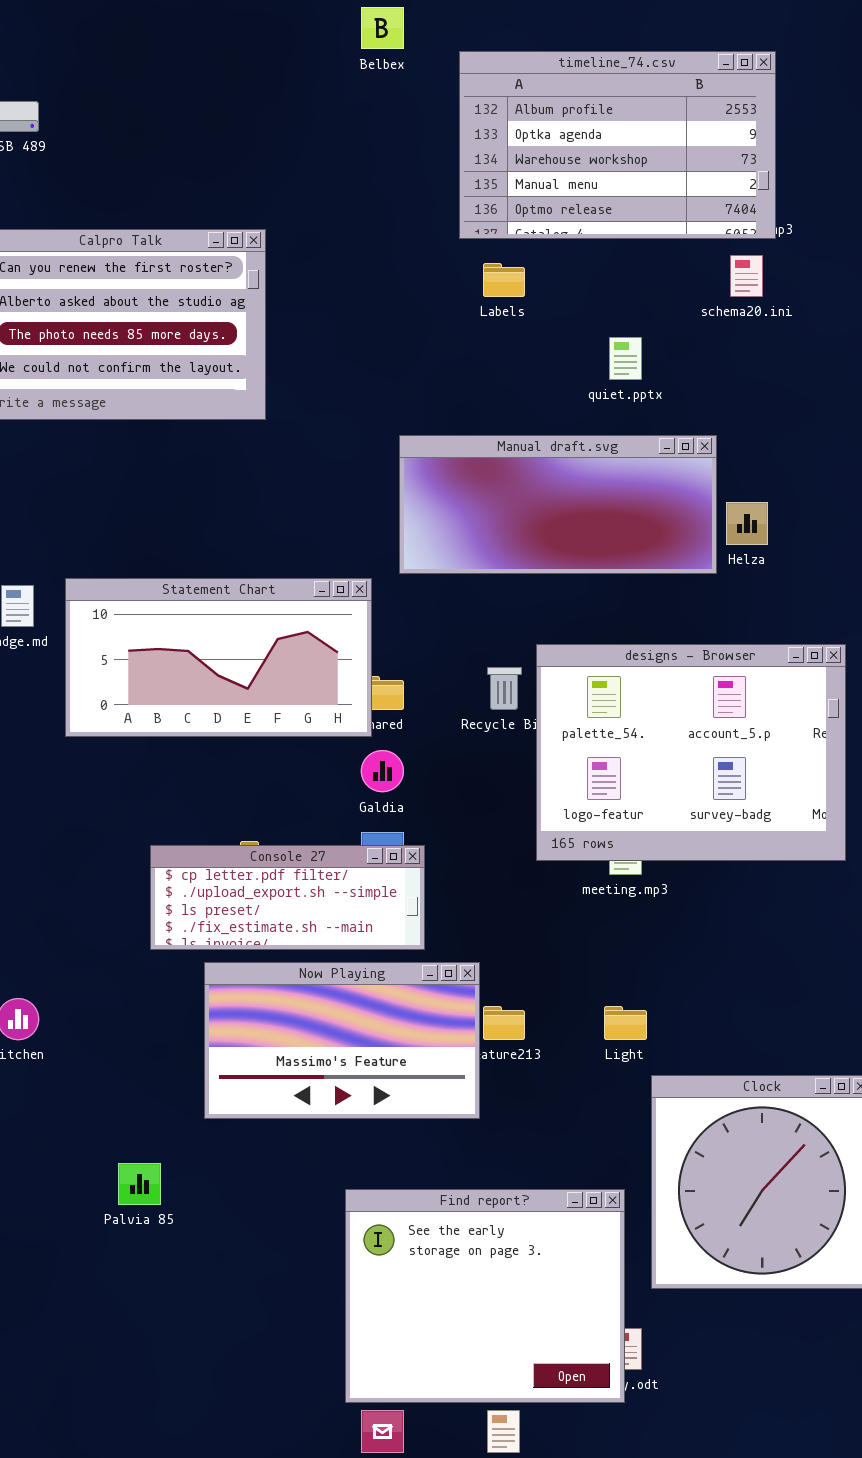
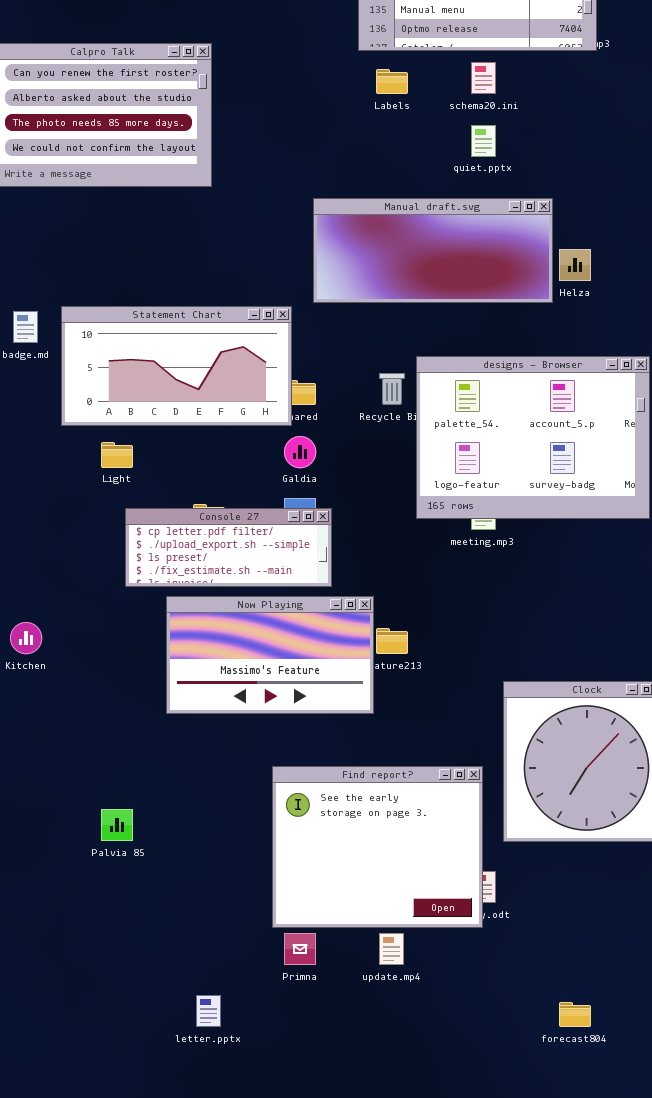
schema20.ini: [730,255,763,297] -> [471,62,496,94], moved
Light: [604,1006,647,1040] -> [101,442,133,468], moved
Palvia 85: [118,1163,161,1205] -> [101,809,133,841], moved

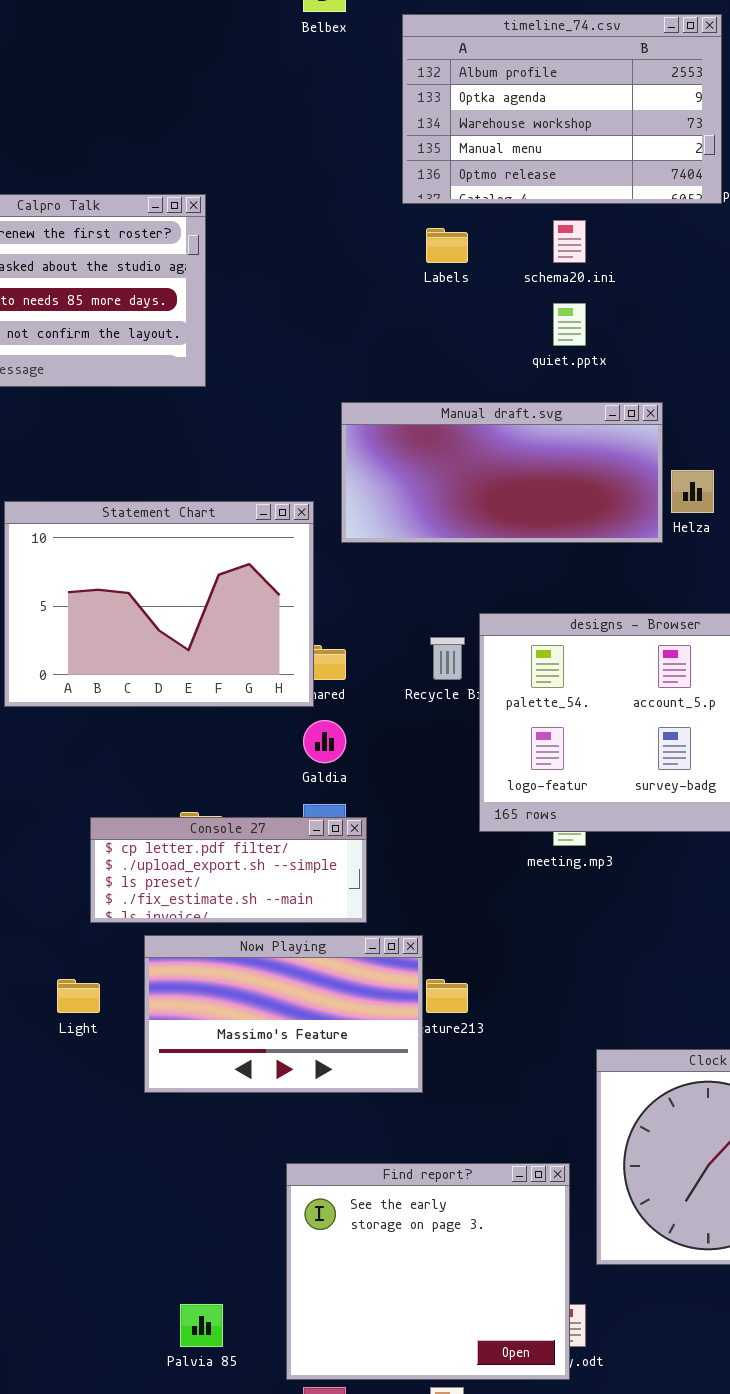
Statement Chart: [61,306,292,426] -> [4,501,314,707], resized
Light: [101,442,133,468] -> [57,979,100,1013], moved
Palvia 85: [101,809,133,841] -> [180,1304,223,1347], moved

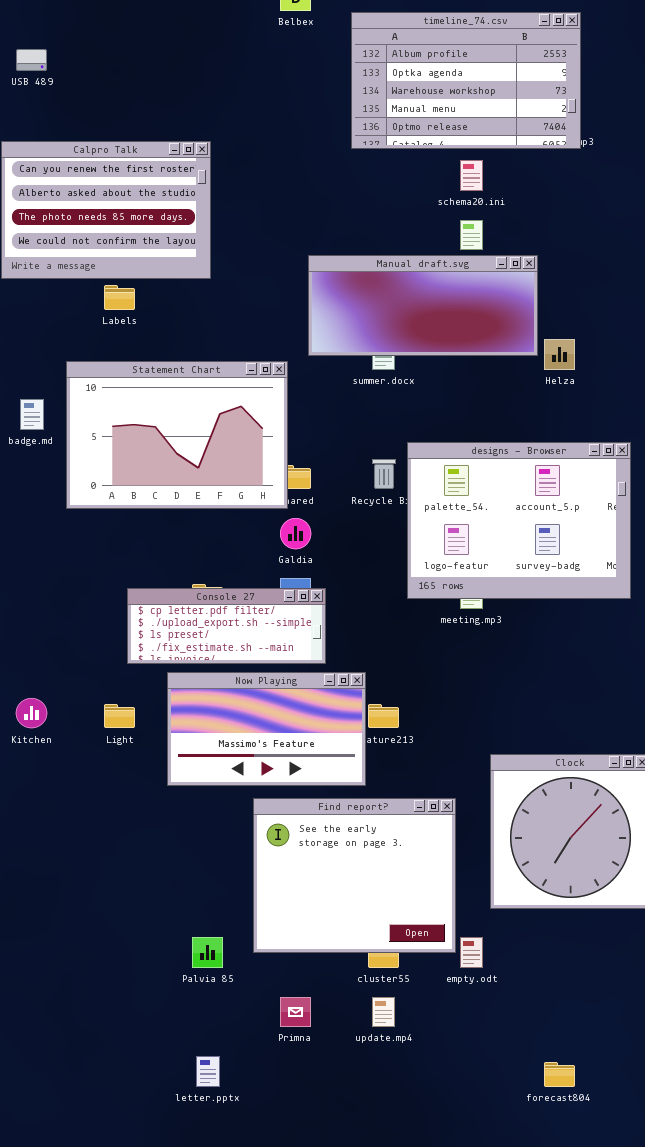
Labels: [426,228,468,263] -> [104,285,135,310], moved
Manual draft.svg: [341,402,663,543] -> [308,255,538,356], moved
Find report?: [286,1163,570,1380] -> [253,798,456,953], moved

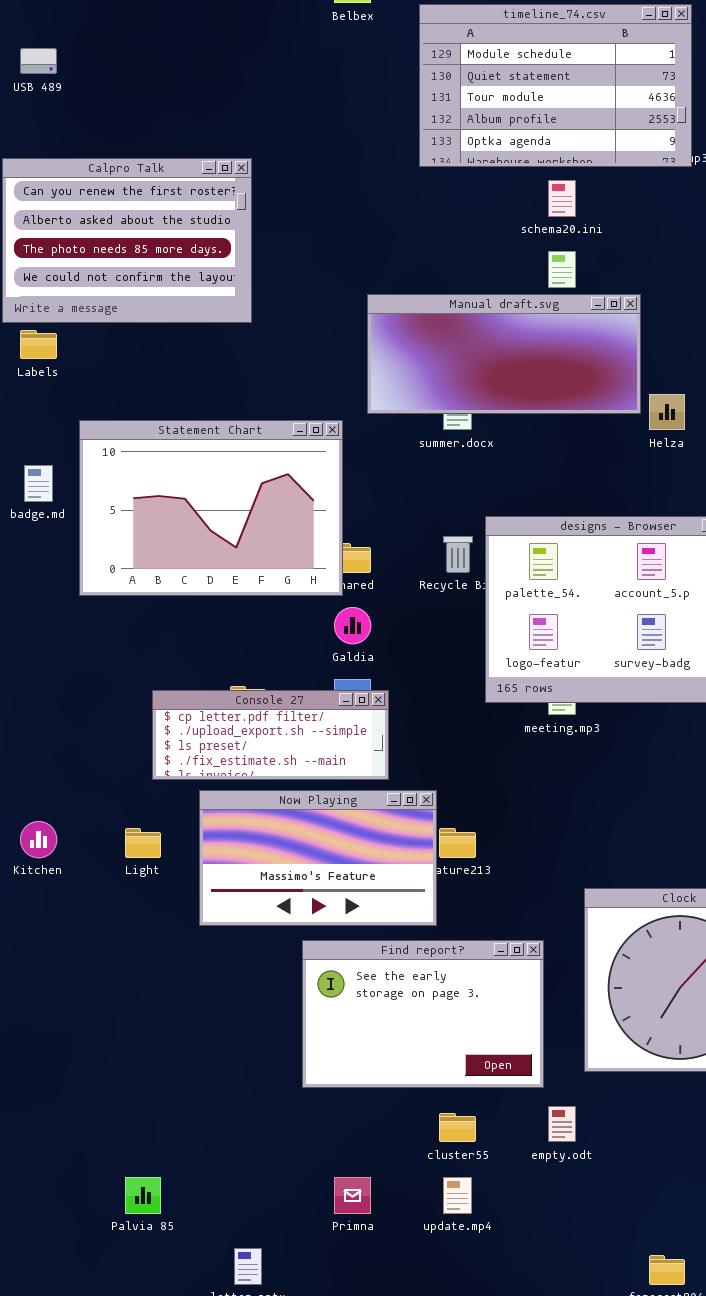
timeline_74.csv: [351,12,581,149] -> [419,4,692,167], scrolled up 3 rows
Labels: [104,285,135,310] -> [20,330,57,359], moved
Find report?: [253,798,456,953] -> [302,940,544,1088], resized
Palvia 85: [192,937,223,968] -> [125,1177,161,1214], moved

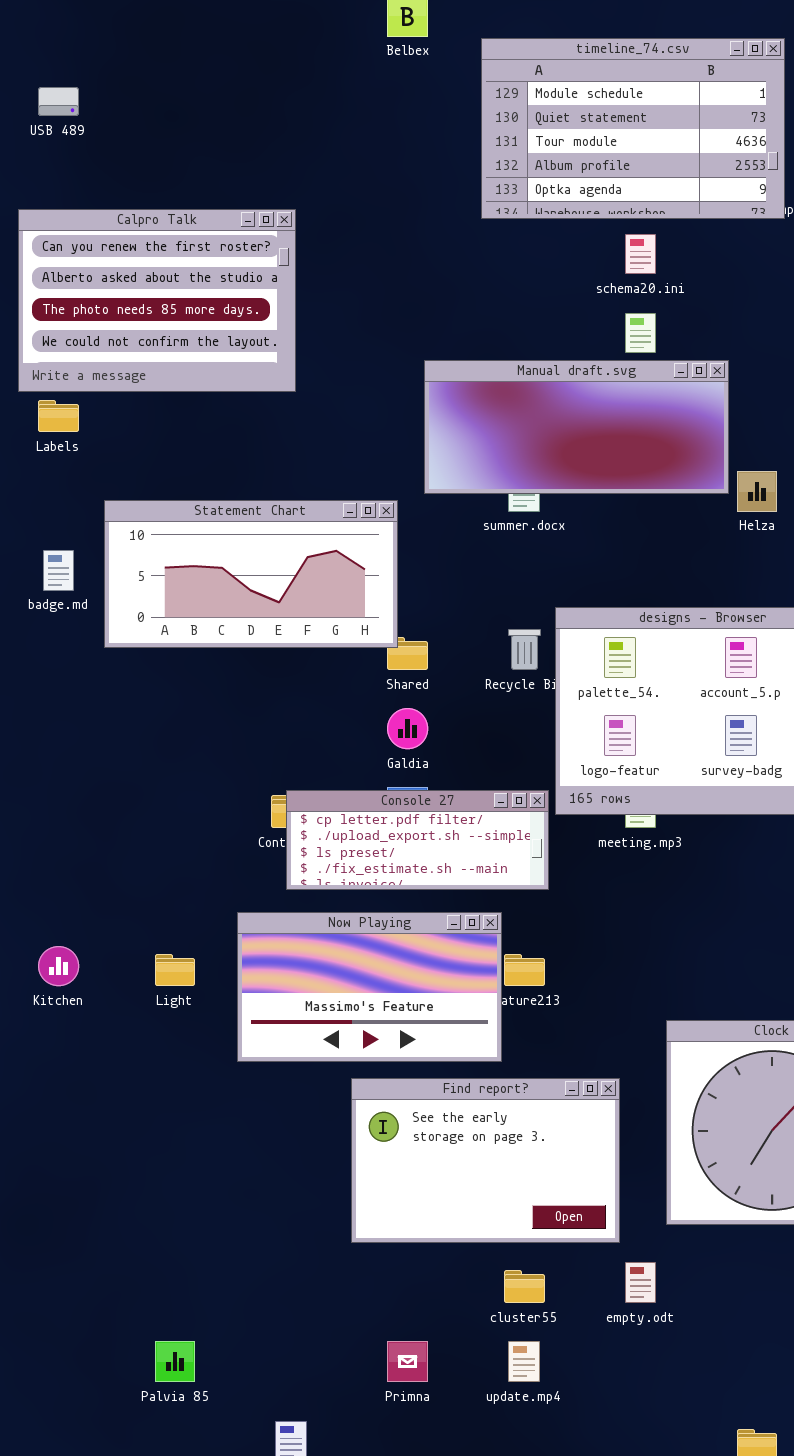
Statement Chart: [79,420,343,596] -> [104,500,398,648], resized
Console 27: [152,690,389,780] -> [286,790,549,890], moved

